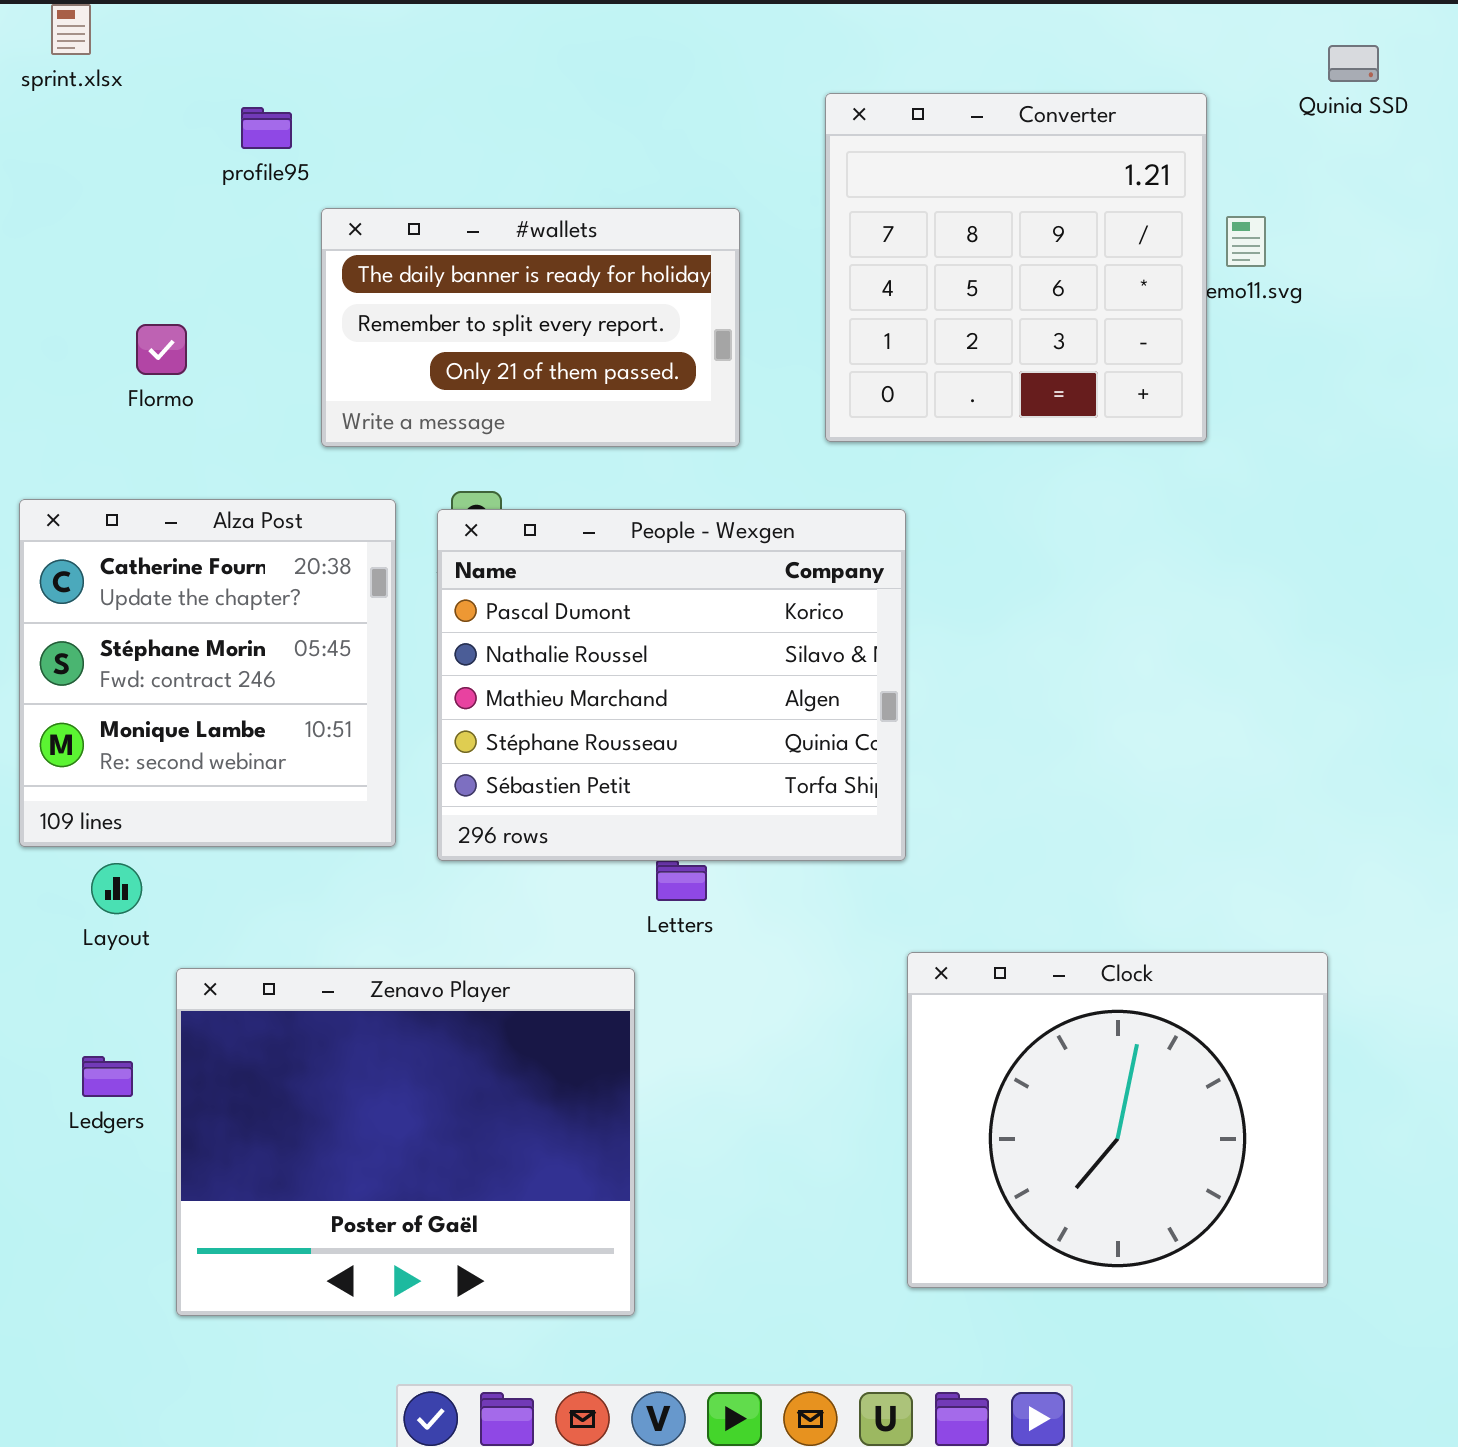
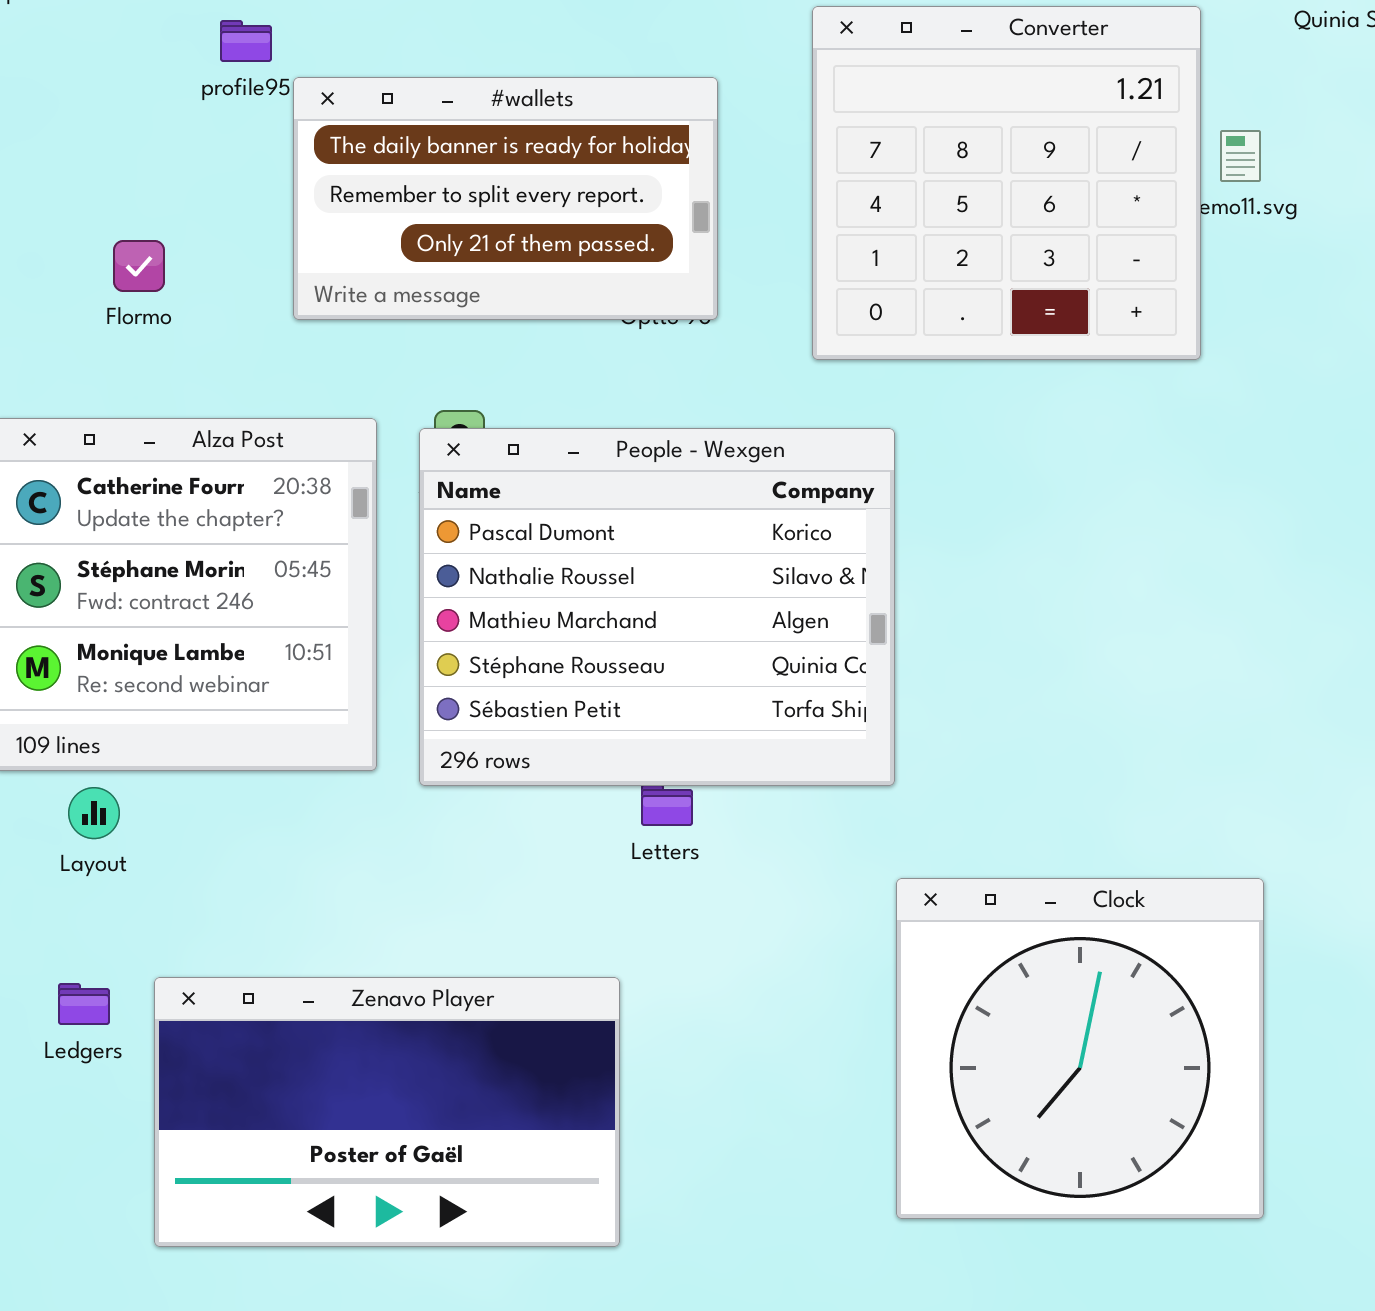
#wallets: [321,208,740,447] -> [293,77,718,320], moved
Clock: [907,952,1328,1288] -> [896,878,1264,1219], resized
Zenavo Player: [176,968,635,1316] -> [154,977,620,1247], resized

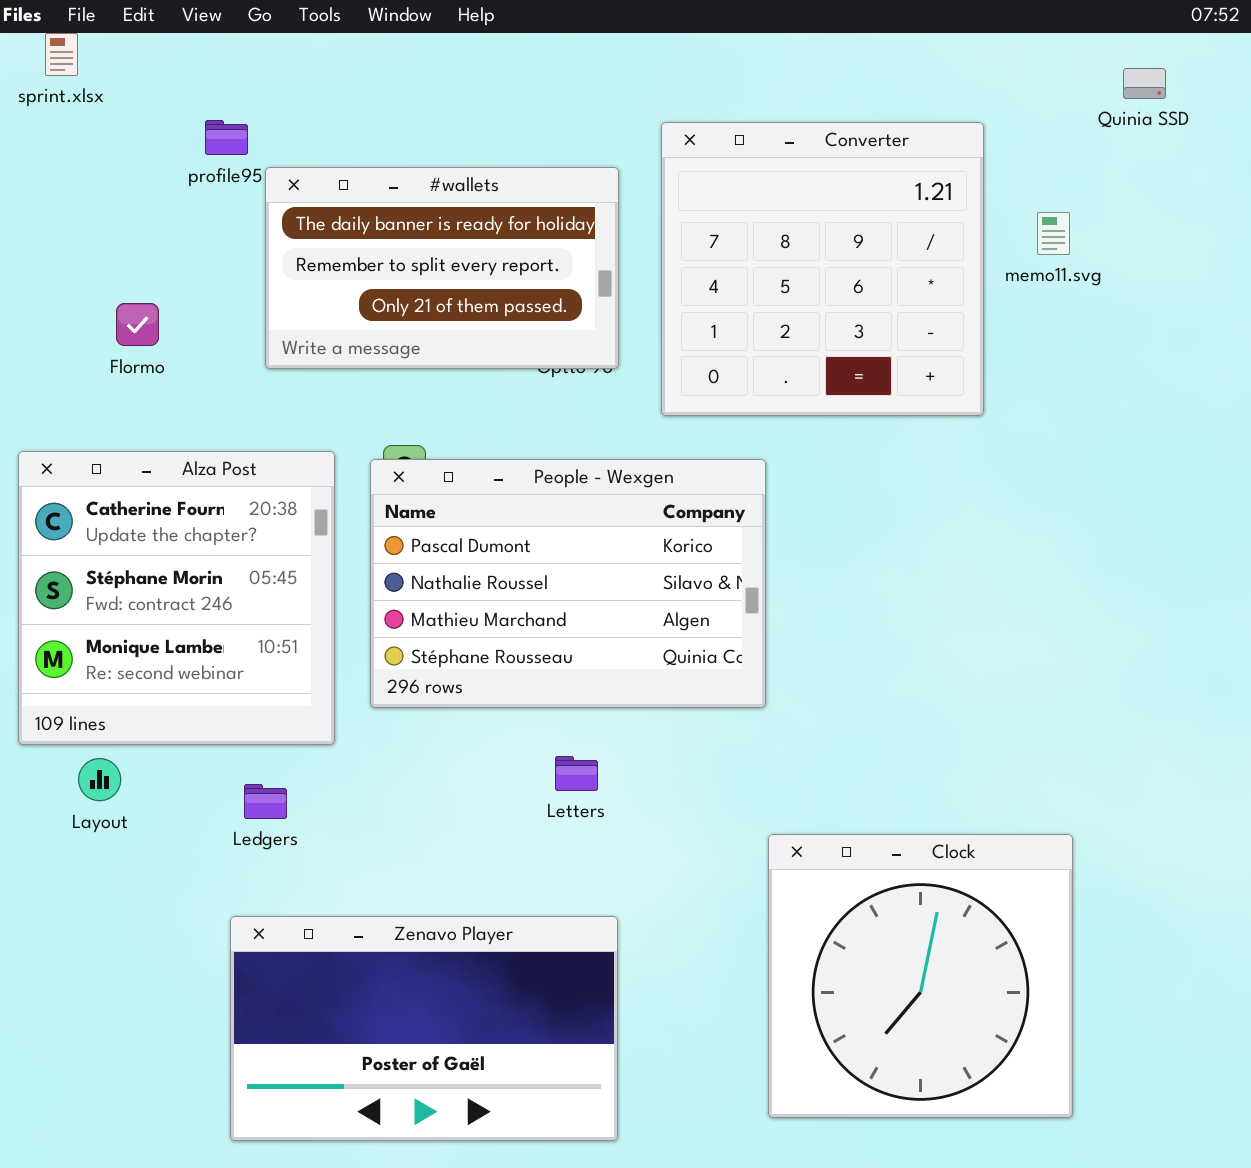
Converter: [812,6,1201,360] -> [661,122,984,416], moved
People - Wexgen: [419,428,895,786] -> [370,459,766,708], resized
Zenavo Player: [154,977,620,1247] -> [230,916,618,1141], moved
Ledgers: [58,983,110,1025] -> [244,784,287,819], moved

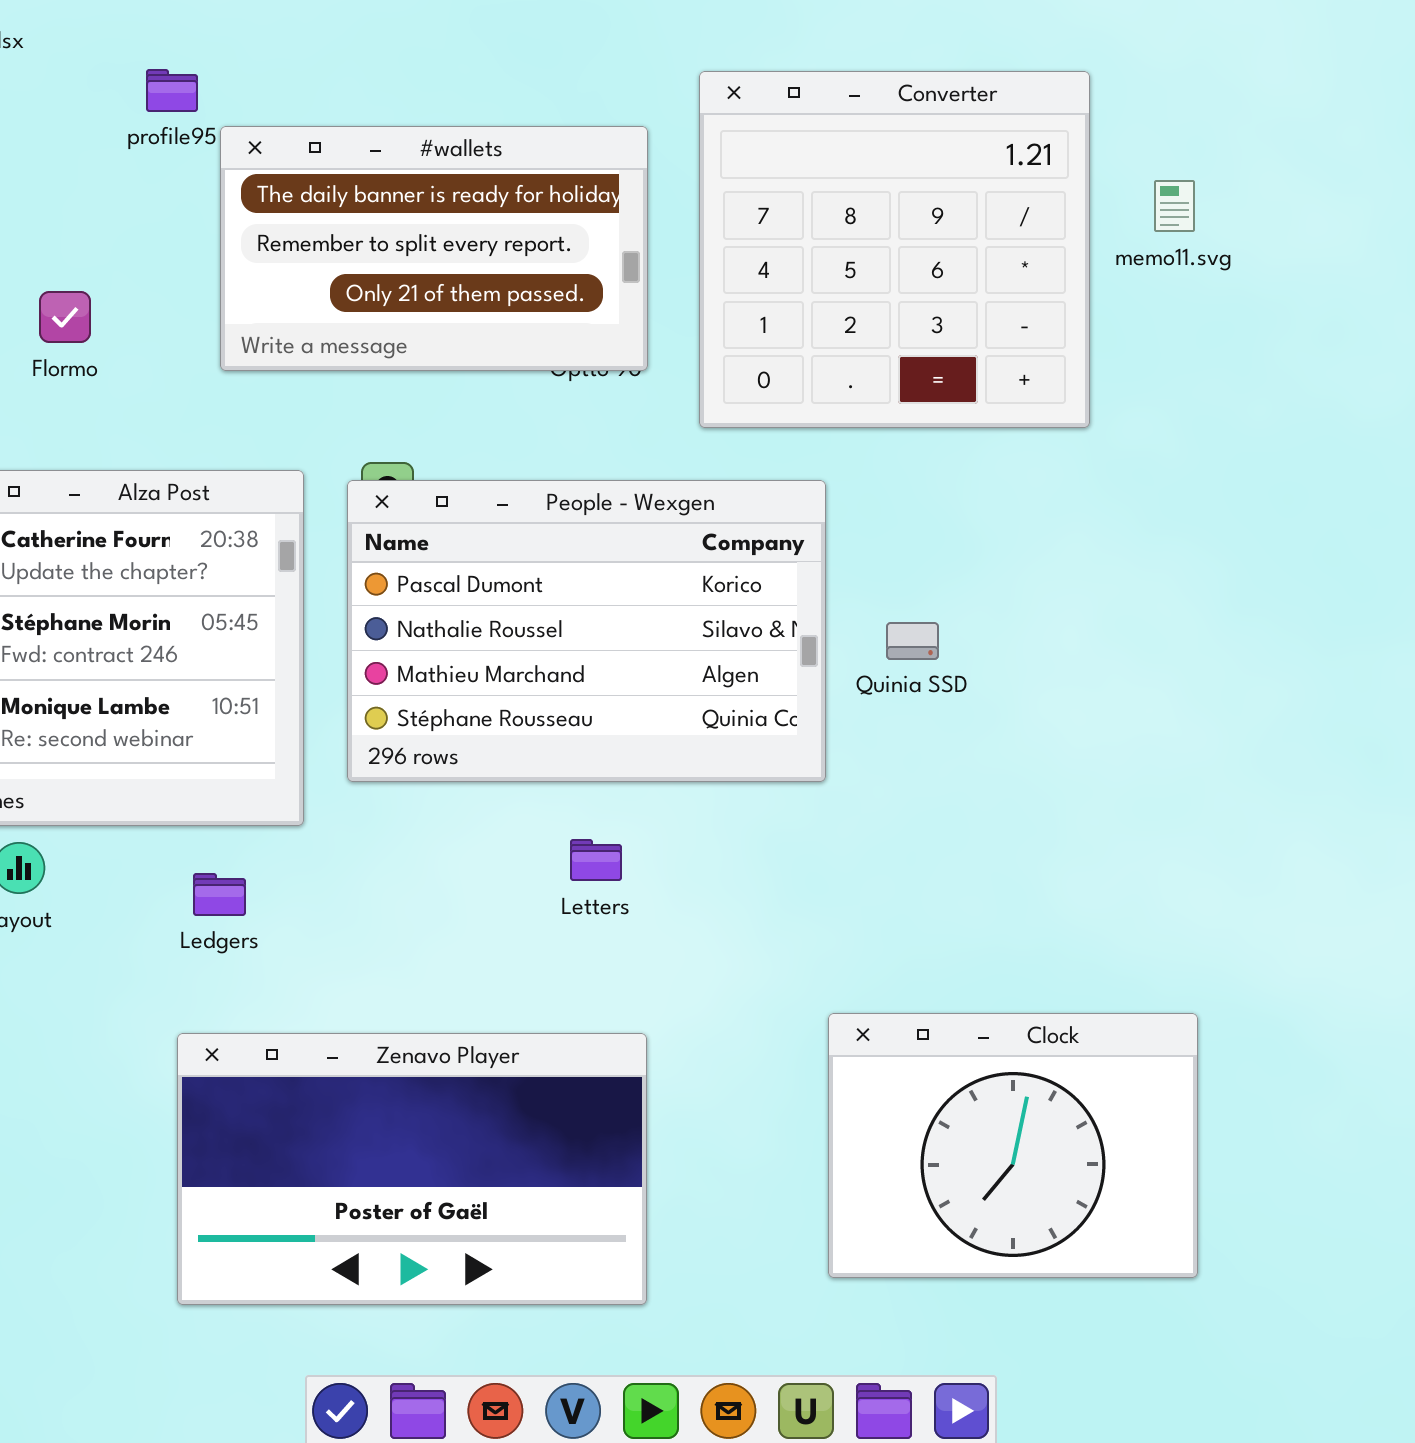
Quinia SSD: [1123,68,1166,99] -> [886,622,939,660], moved
Clock: [768,834,1073,1118] -> [828,1013,1198,1278], resized

